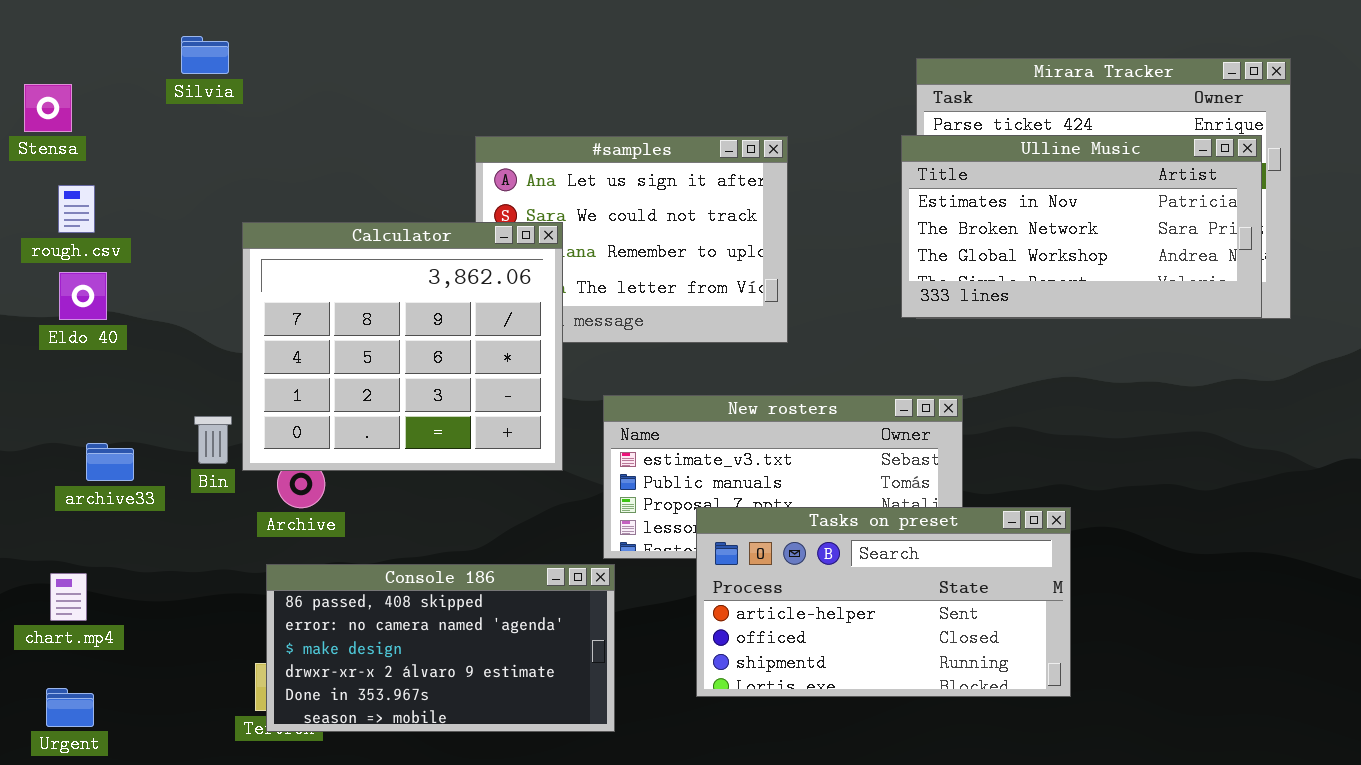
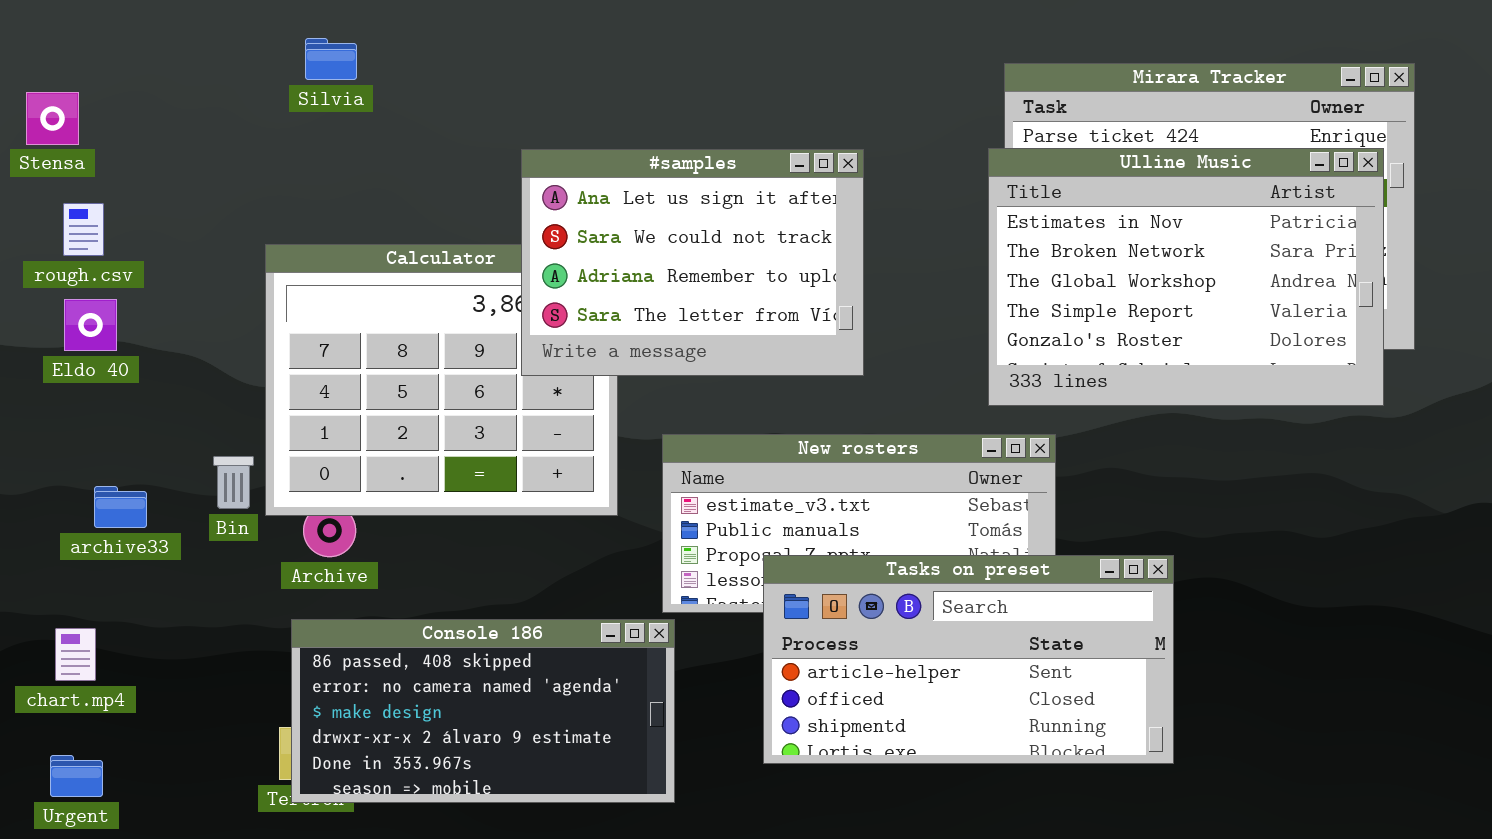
Silvia: [181,36,229,74] -> [305,38,357,80], moved
Ulline Music: [901,135,1262,318] -> [988,148,1384,406], resized
#samples: [475,136,788,343] -> [521,149,864,376], raised

